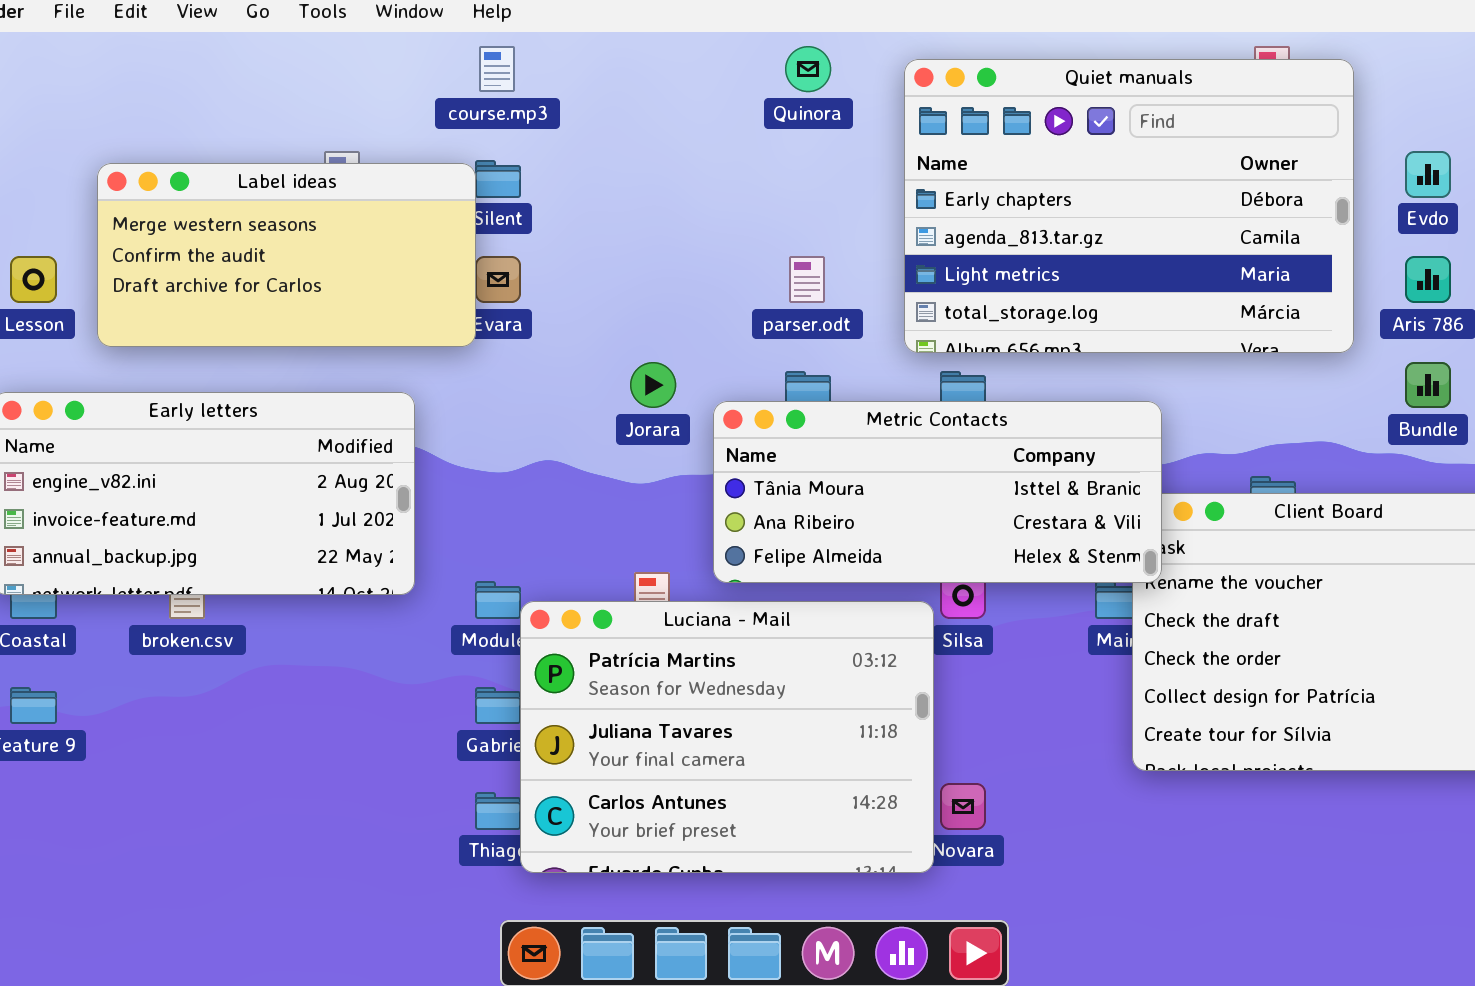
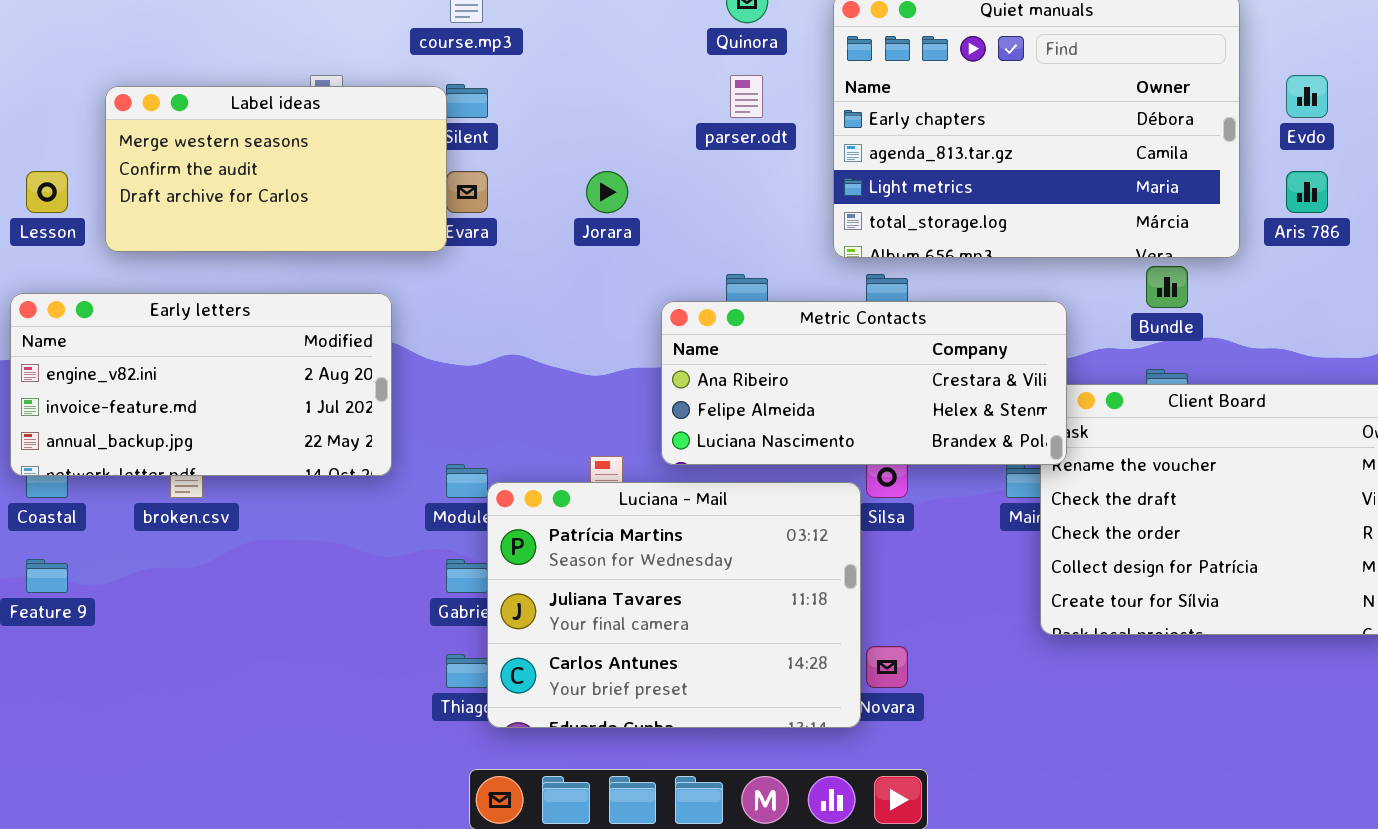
parser.odt: [789,256,825,303] -> [730,75,763,118], moved
Jorara: [630,362,676,408] -> [586,171,628,213], moved
Bundle: [1405,362,1451,408] -> [1146,266,1188,308], moved
Metric Contacts: [713,401,1162,583] -> [661,301,1067,465], scrolled down 1 row

